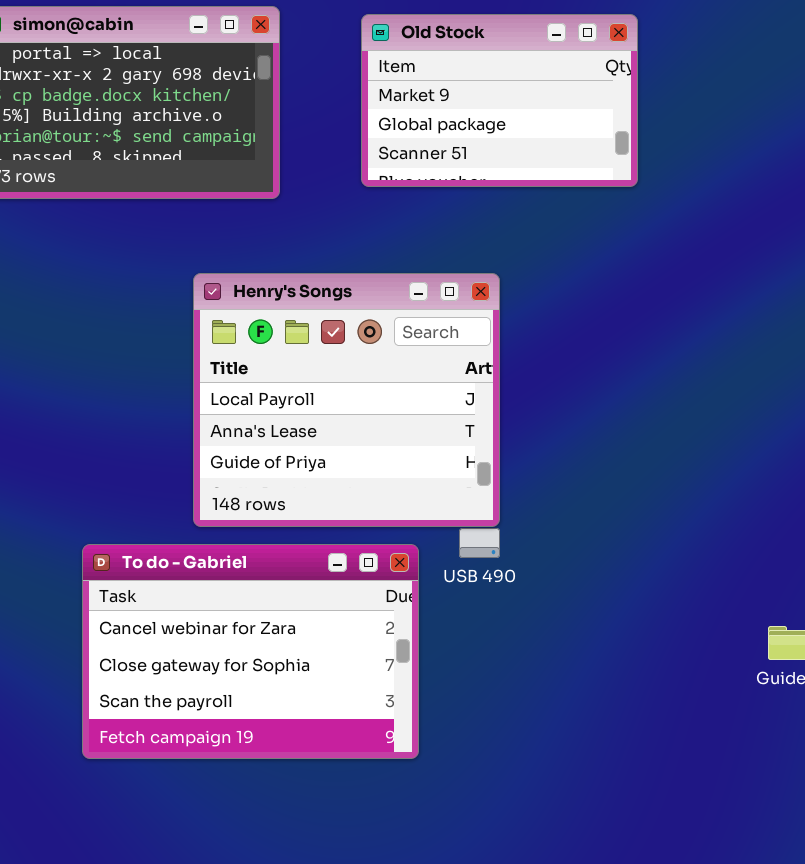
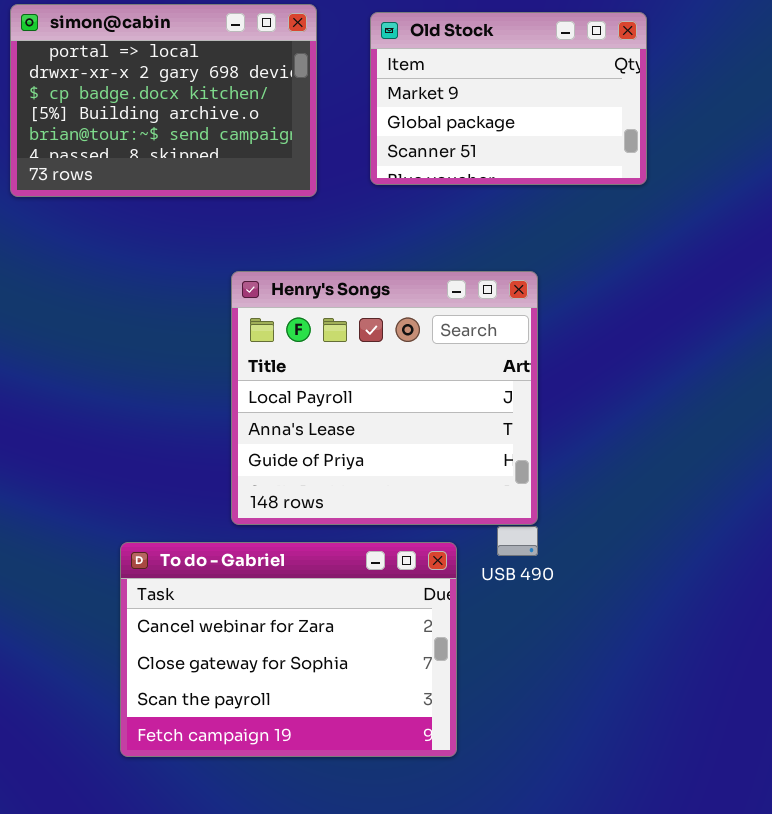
Old Stock: [361,14,638,187] -> [370,12,647,185], moved

